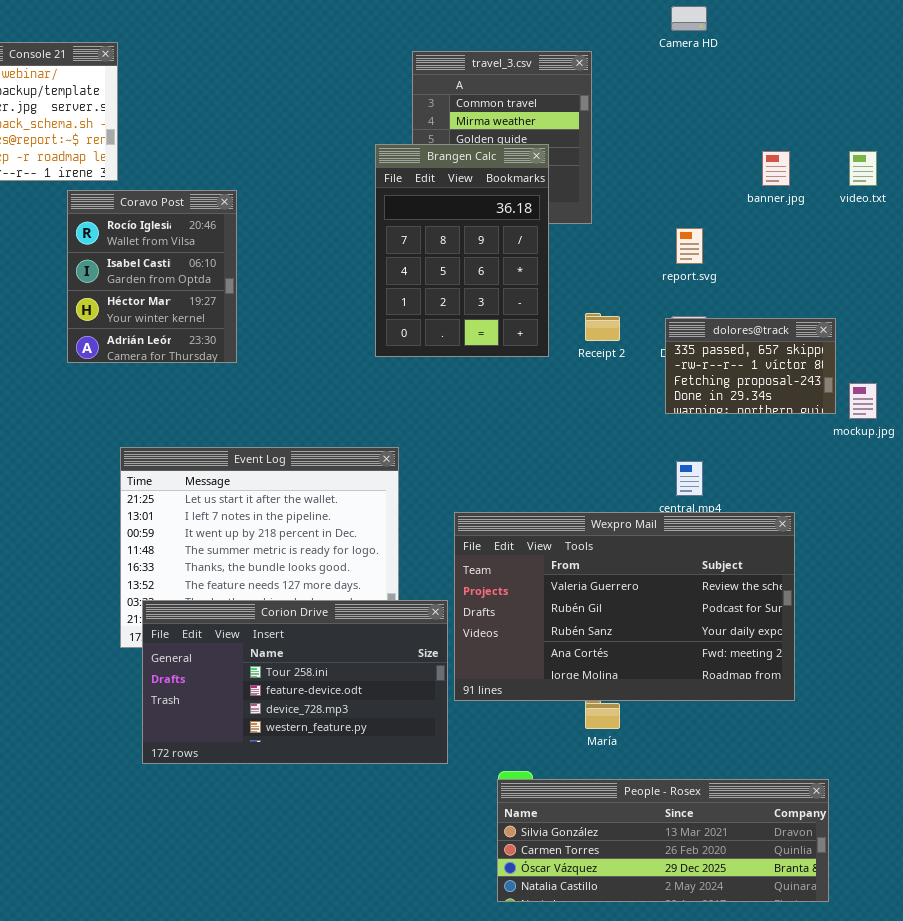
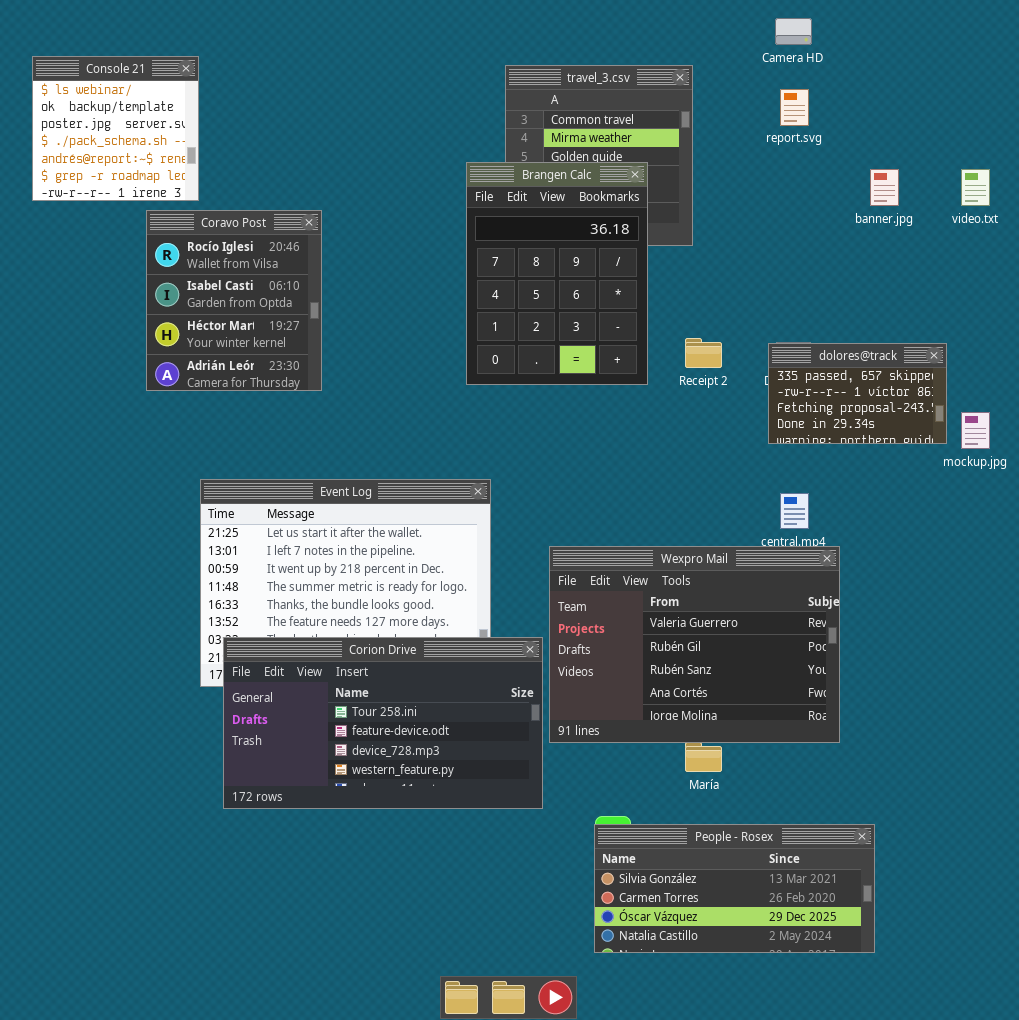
report.svg: [676,228,703,264] -> [780,89,809,126], moved
Wexpro Mail: [454,512,795,701] -> [549,546,840,743], resized
People - Rosex: [497,779,829,902] -> [594,824,875,953], resized

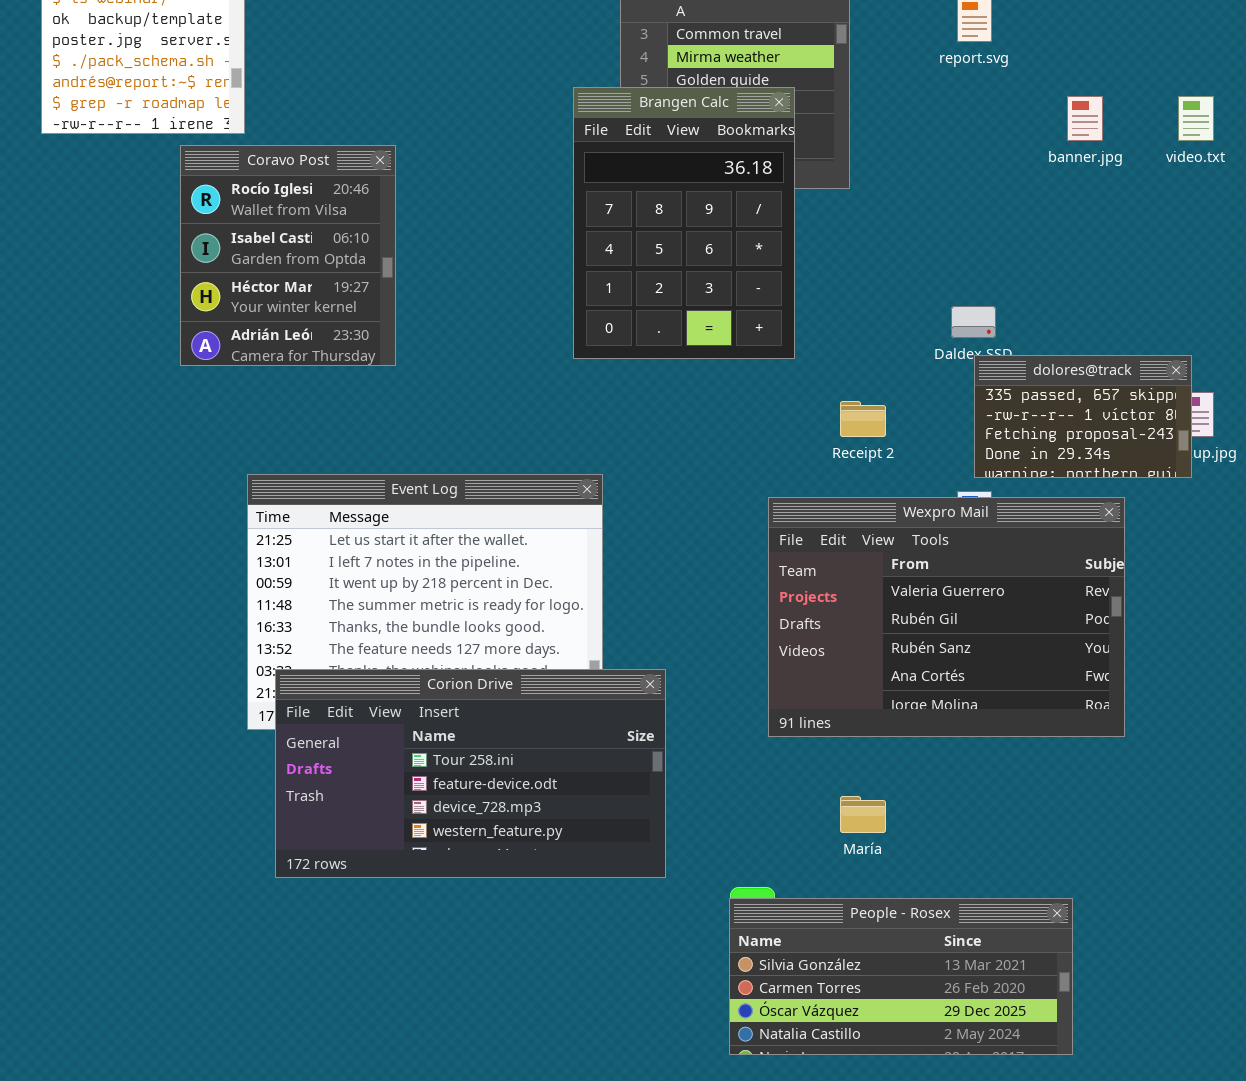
Receipt 2: [685,338,722,368] -> [840,401,886,437], moved
dolores@track: [768,343,947,444] -> [974,355,1192,478], moved
Wexpro Mail: [549,546,840,743] -> [768,497,1125,737], moved

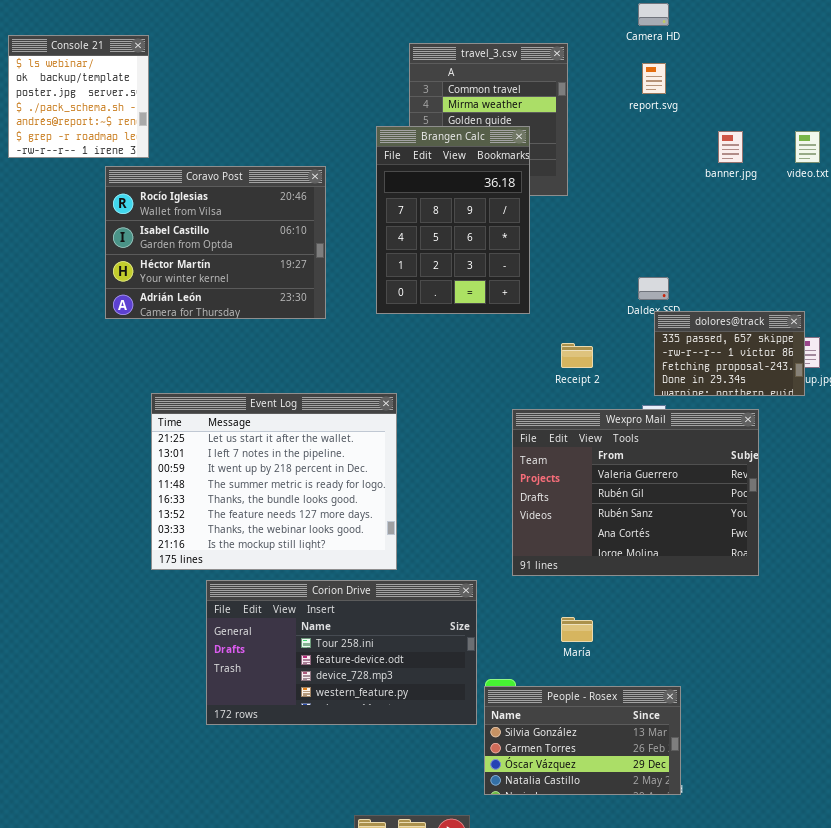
Coravo Post: [180,145,396,366] -> [105,166,326,319], resized
Corion Drive: [275,669,666,878] -> [206,580,477,725], moved
People - Rosex: [729,898,1073,1055] -> [484,686,681,795], resized

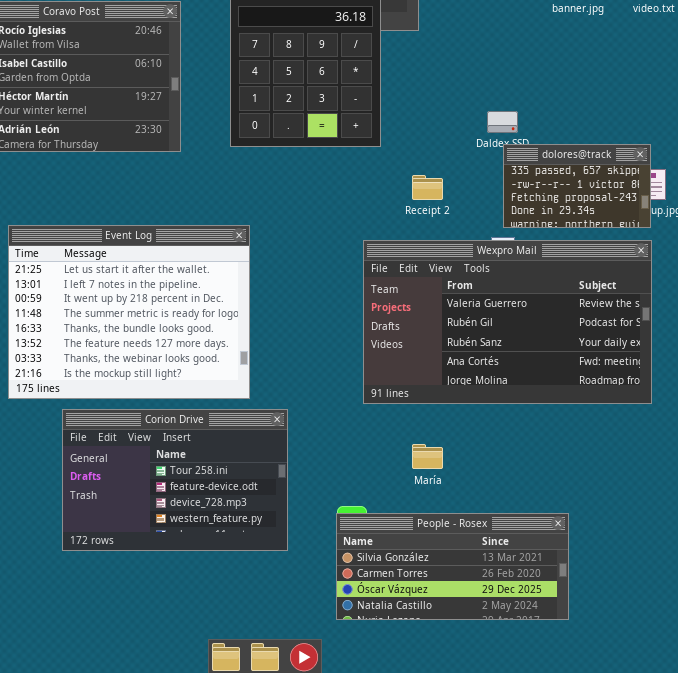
Wexpro Mail: [512,409,759,576] -> [363,240,652,404], resized
Corion Drive: [206,580,477,725] -> [62,409,288,551], resized
People - Rosex: [484,686,681,795] -> [336,513,569,620], resized

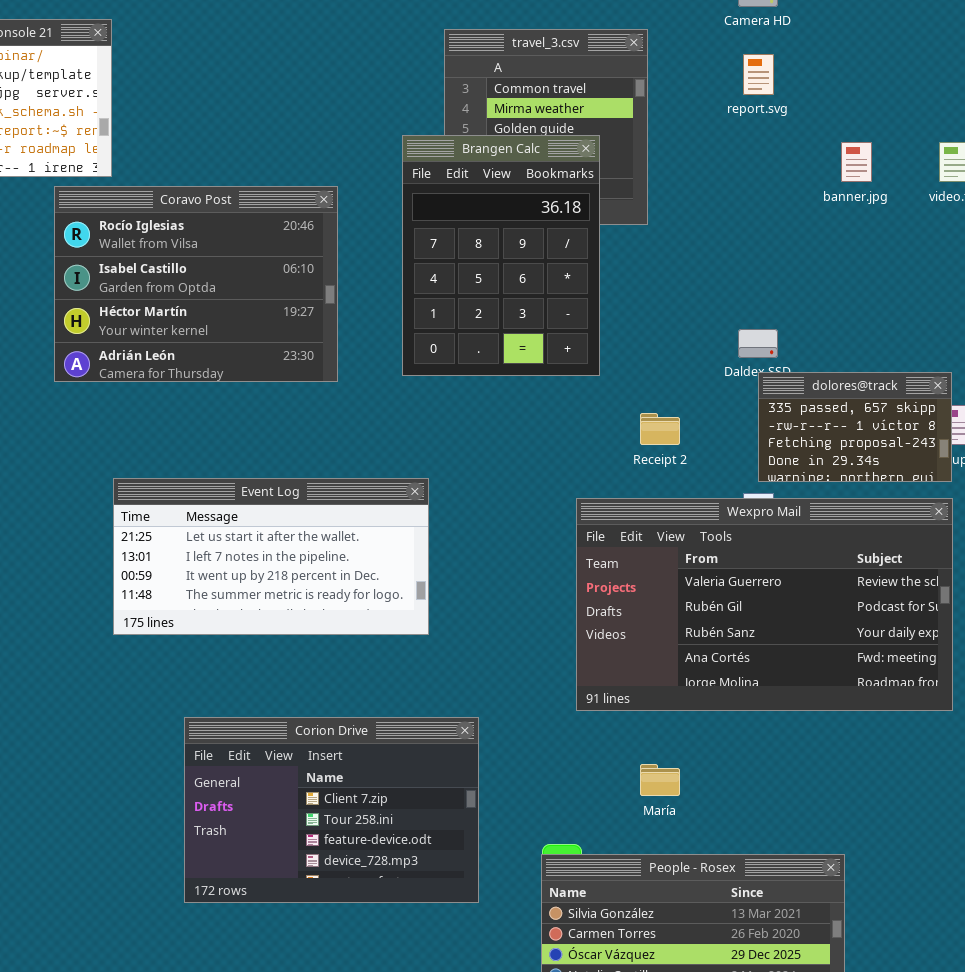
Event Log: [8,225,250,399] -> [113,478,429,635], resized
Corion Drive: [62,409,288,551] -> [184,717,479,903], scrolled up 1 row

